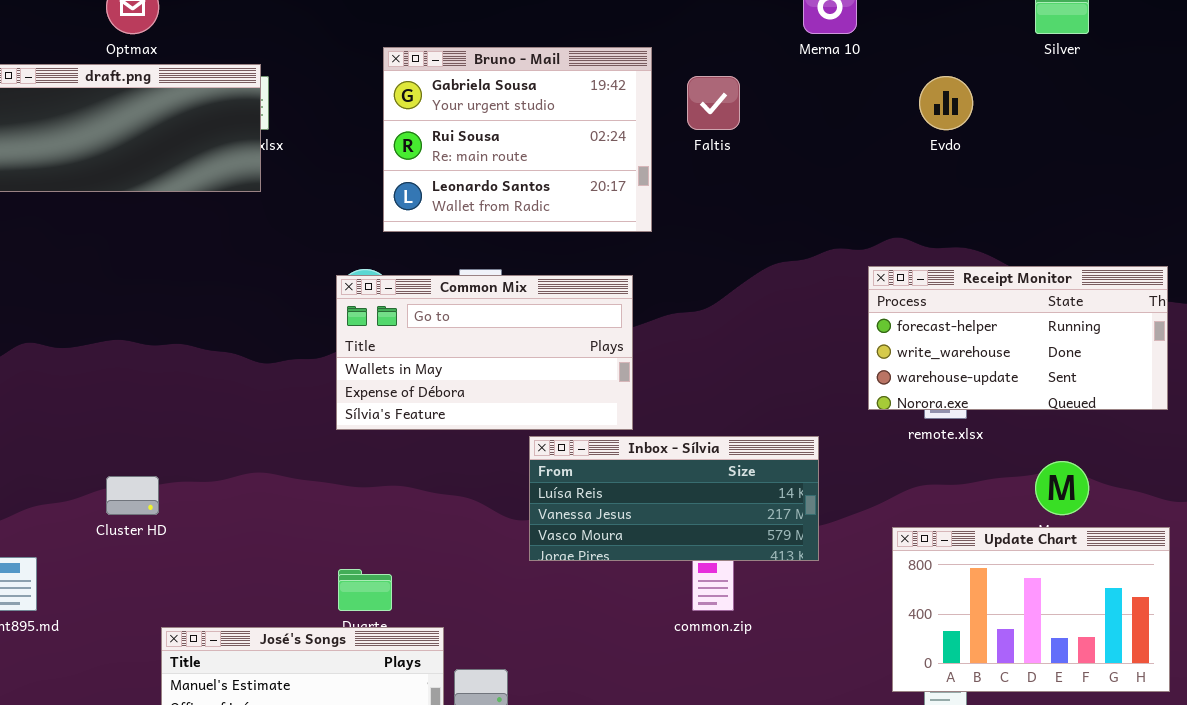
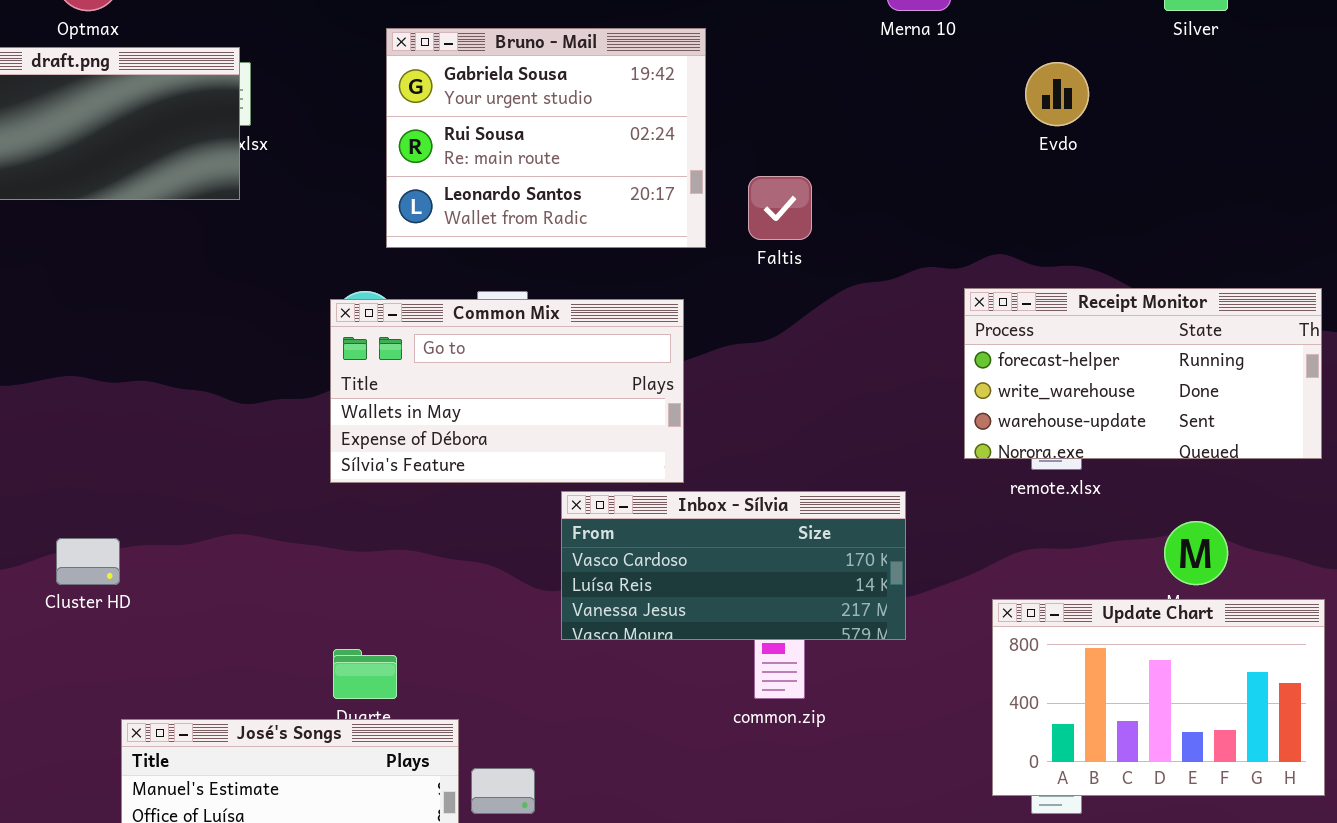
Faltis: [687,76,740,130] -> [748,176,812,240], moved
Inbox - Sílvia: [529,436,819,561] -> [561,491,906,640], scrolled up 1 row

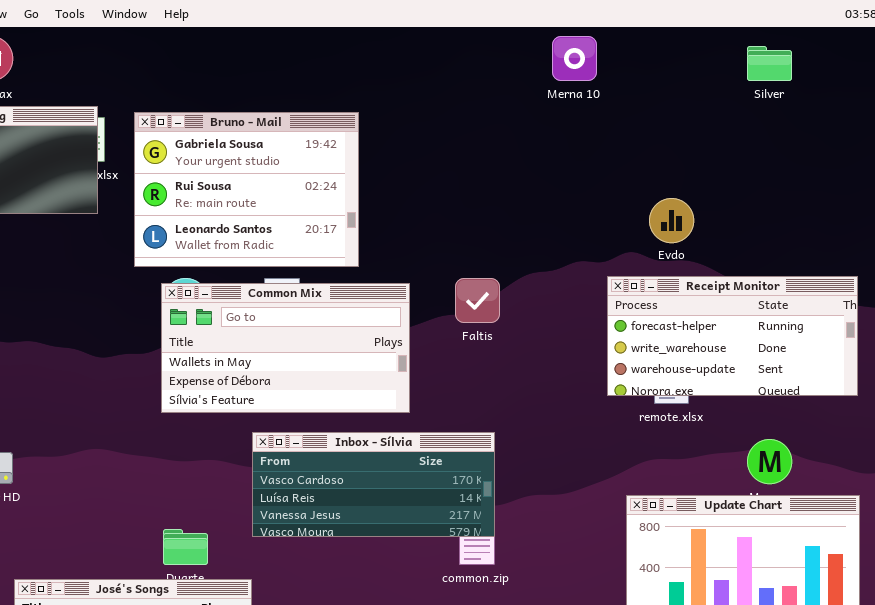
Bruno - Mail: [386,28,706,248] -> [134,112,359,267], moved
Evdo: [1025,62,1089,126] -> [649,198,694,243], moved
Faltis: [748,176,812,240] -> [455,278,500,323], moved
Inbox - Sílvia: [561,491,906,640] -> [252,432,495,537], moved

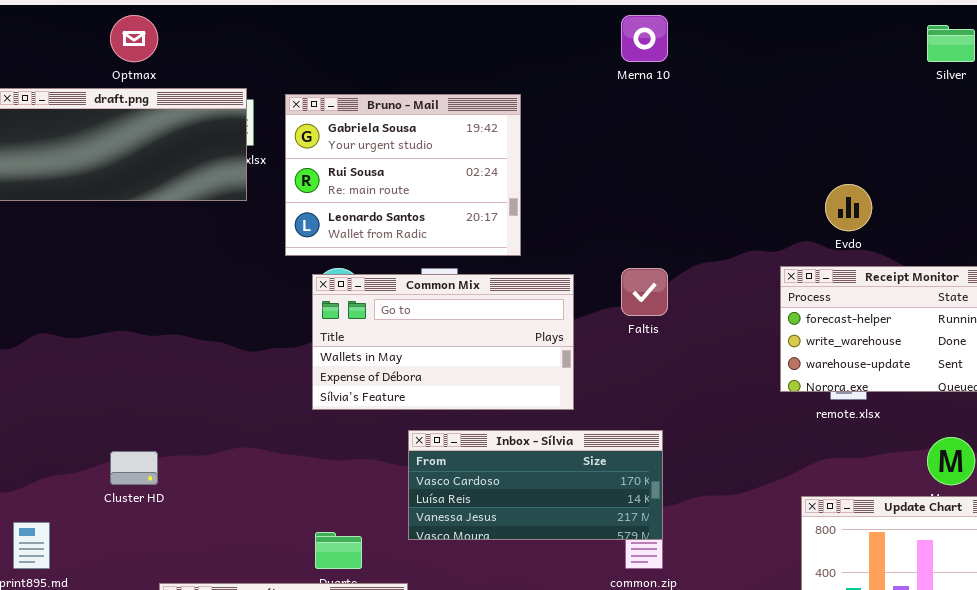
Merna 10: [552,36,597,81] -> [621,15,668,62], moved

